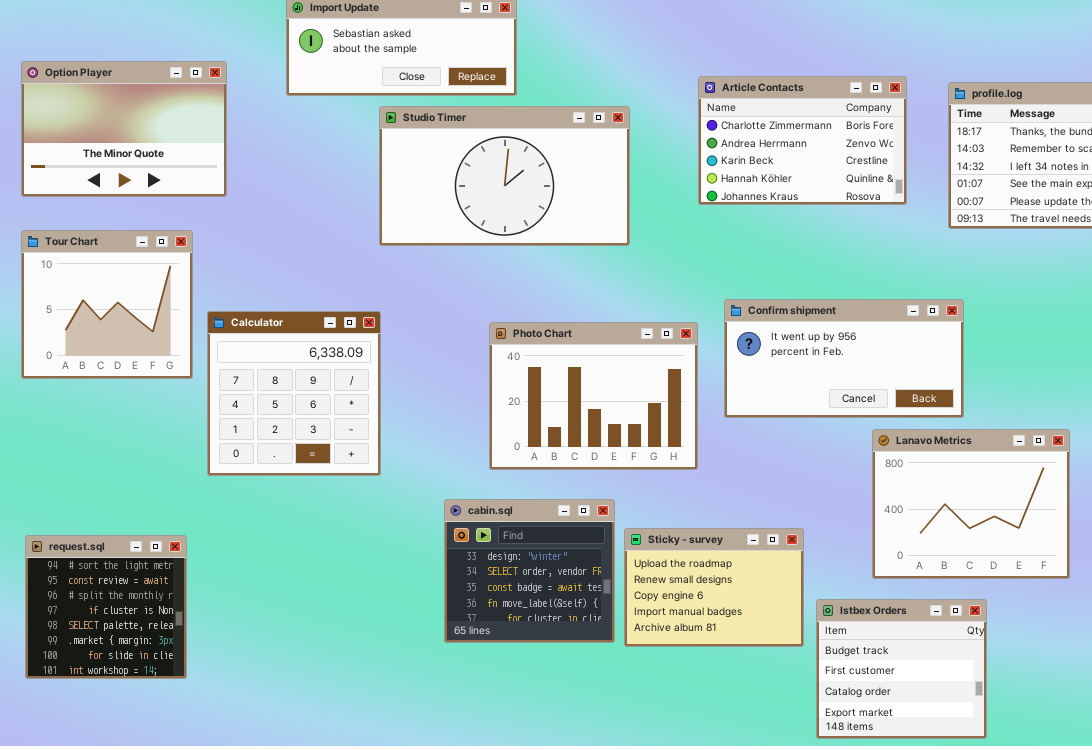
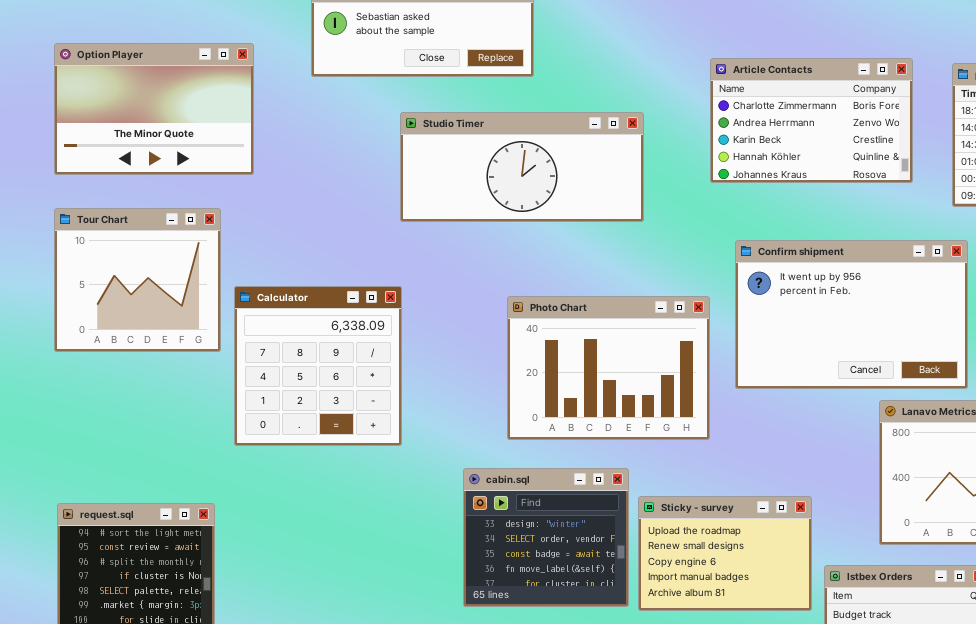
Studio Timer: [379,106,630,246] -> [400,112,644,222], resized
Confirm shipment: [724,299,964,418] -> [735,240,968,389], resized

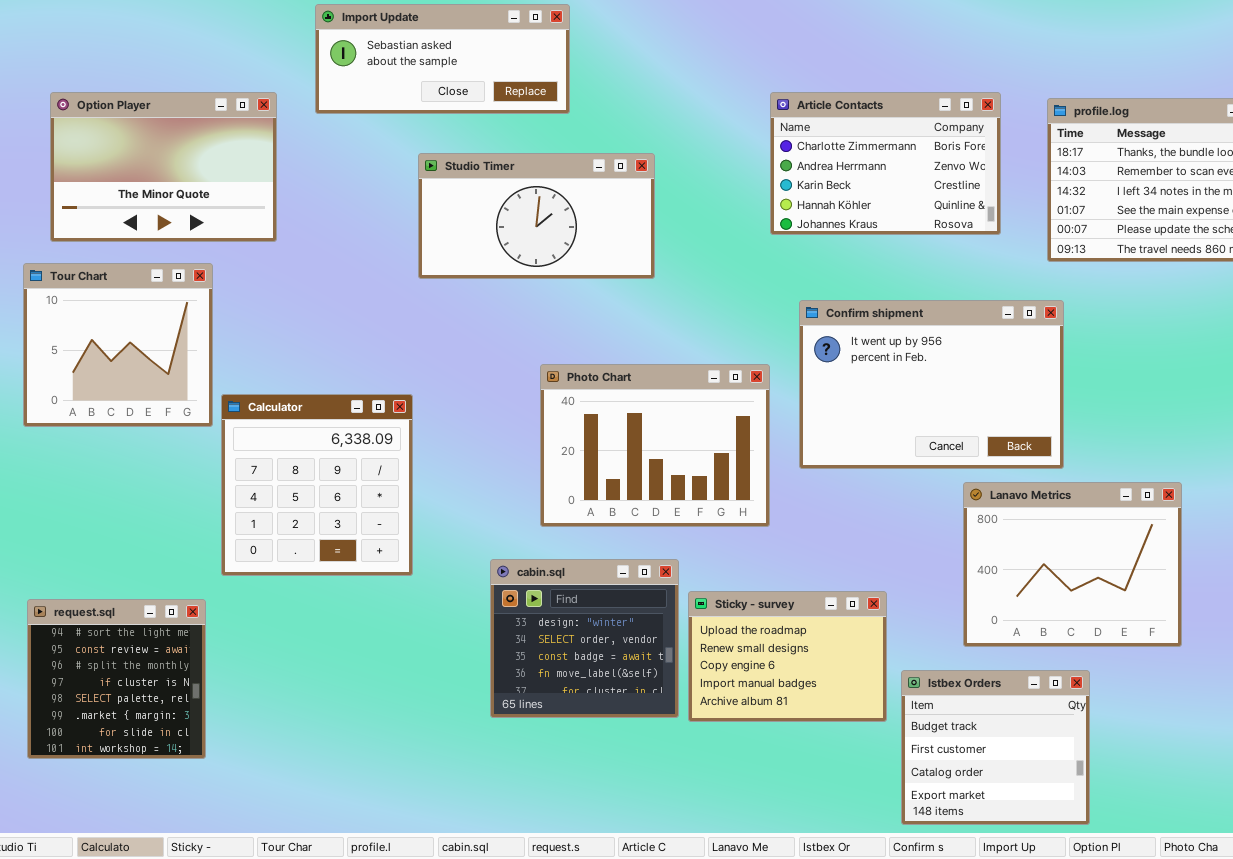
Option Player: [54,43,254,175] -> [50,92,277,242], moved
Studio Timer: [400,112,644,222] -> [418,153,655,279], resized
Calculator: [234,286,402,446] -> [221,394,413,576], moved

